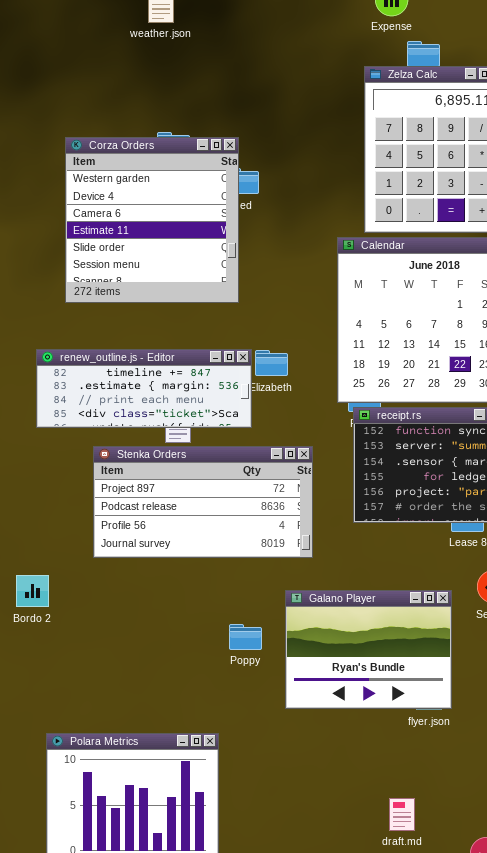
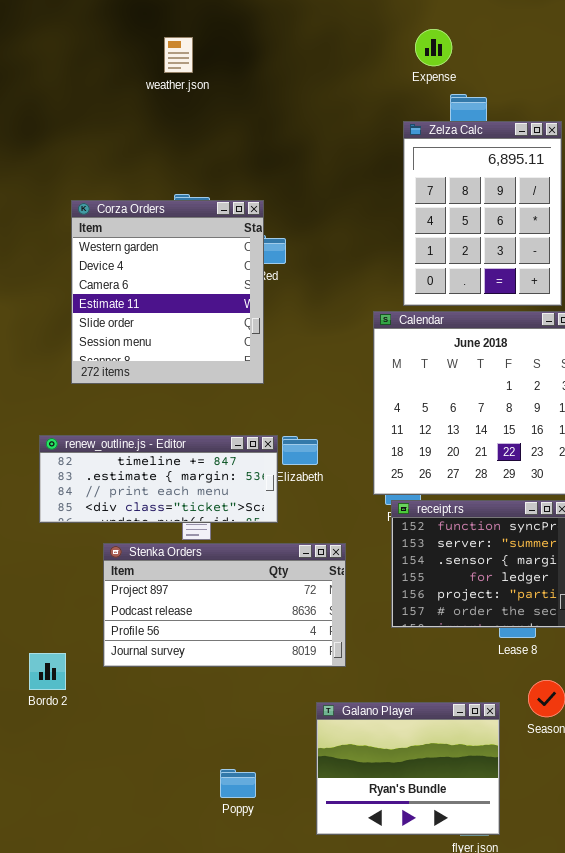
Bordo 2: [16,575,49,607] -> [29,653,66,690], moved
Poppy: [229,624,262,650] -> [220,769,256,798], moved

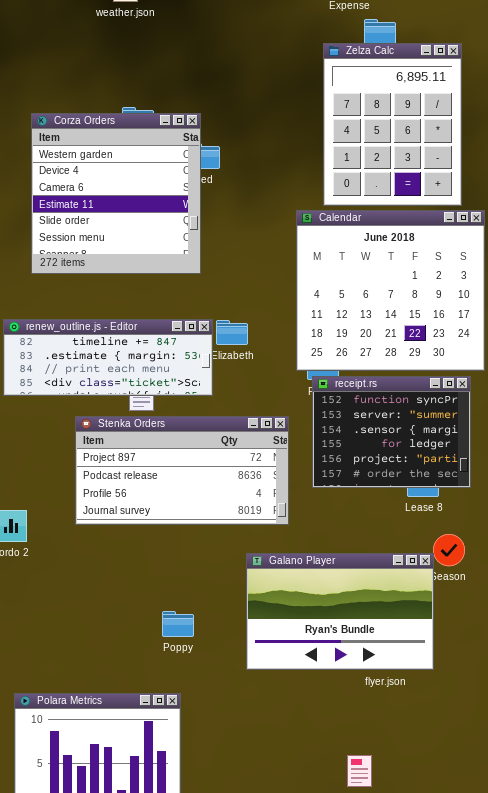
Stenka Orders: [103,543,346,667] -> [75,416,289,525], moved
Galano Player: [316,702,500,835] -> [246,553,434,670], resized

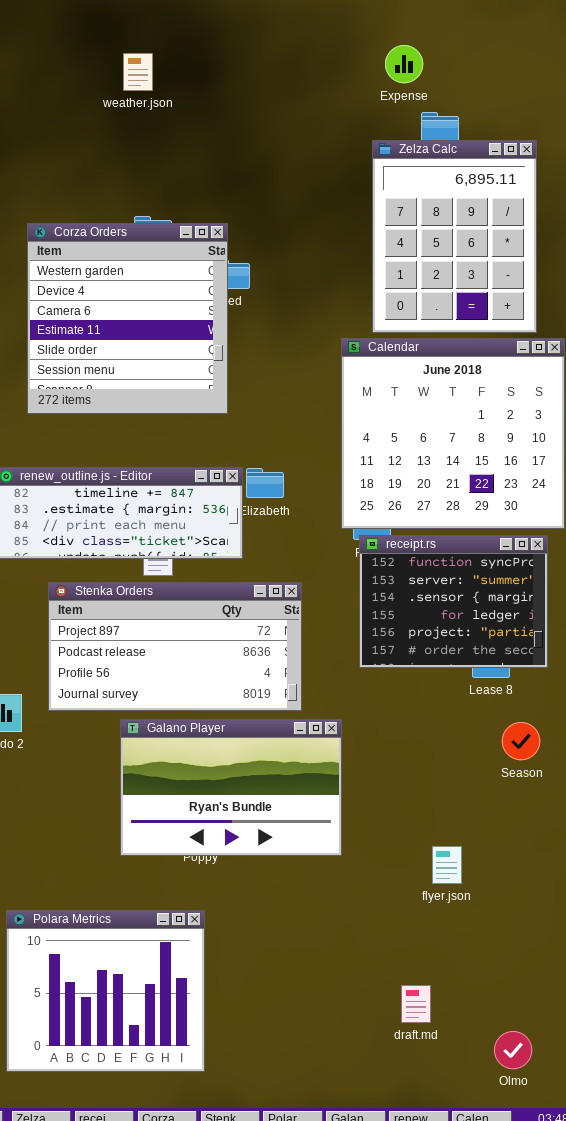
Stenka Orders: [75,416,289,525] -> [48,582,302,711], moved
Galano Player: [246,553,434,670] -> [120,719,342,856], moved

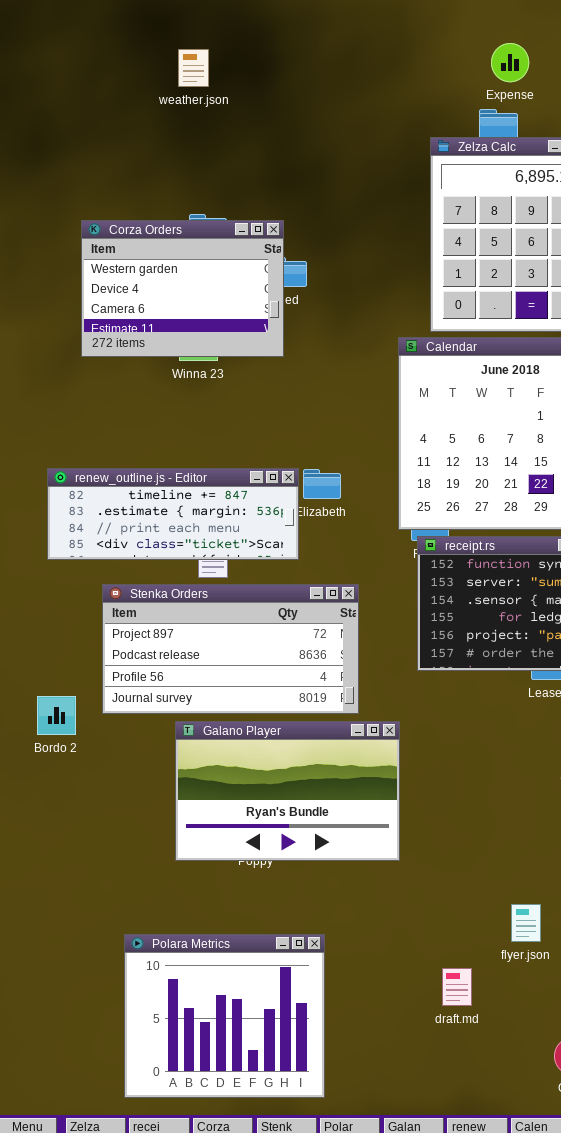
Expense: [385,45,423,83] -> [491,43,529,82], moved
Corza Orders: [27,223,228,414] -> [81,220,284,357], resized
flyer.json: [432,846,462,884] -> [511,904,541,942], moved
Polara Metrics: [6,910,205,1072] -> [124,934,325,1098], moved
draft.md: [401,985,431,1023] -> [442,968,472,1006], moved

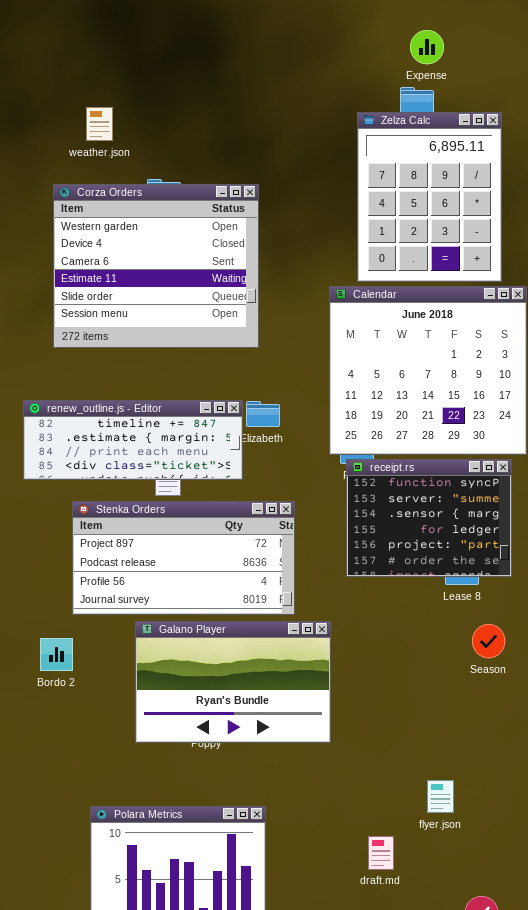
weather.json: [178,49,209,87] -> [86,107,113,141], moved
Corza Orders: [81,220,284,357] -> [53,184,259,348], resized
Bordo 2: [37,696,76,735] -> [40,638,73,671], moved

